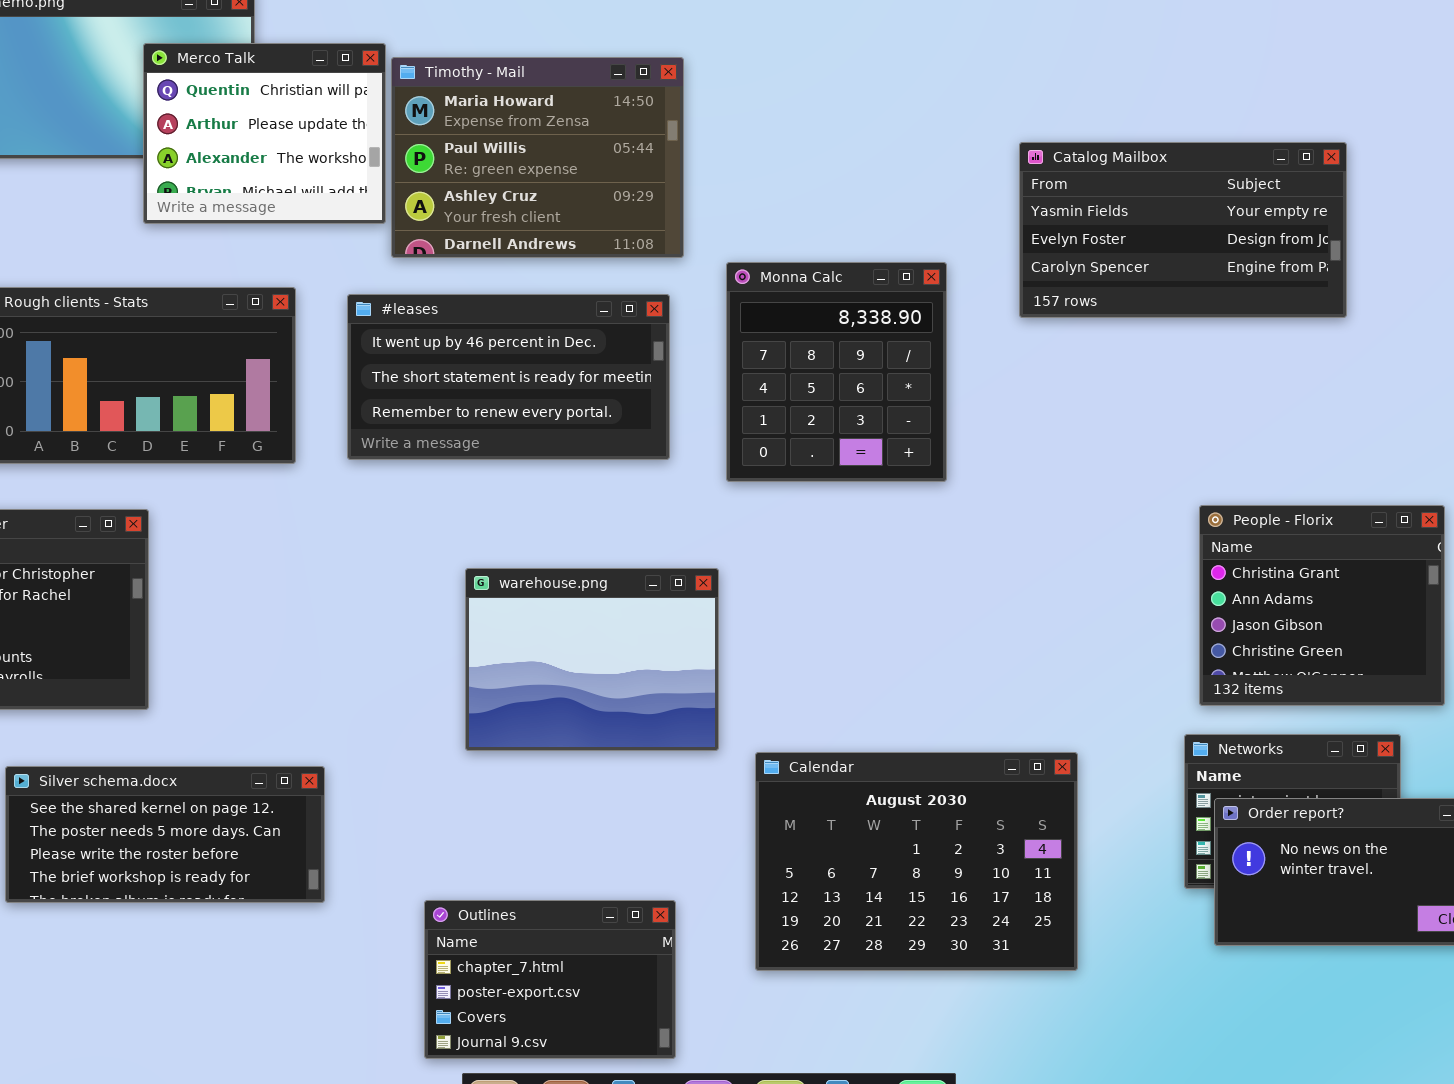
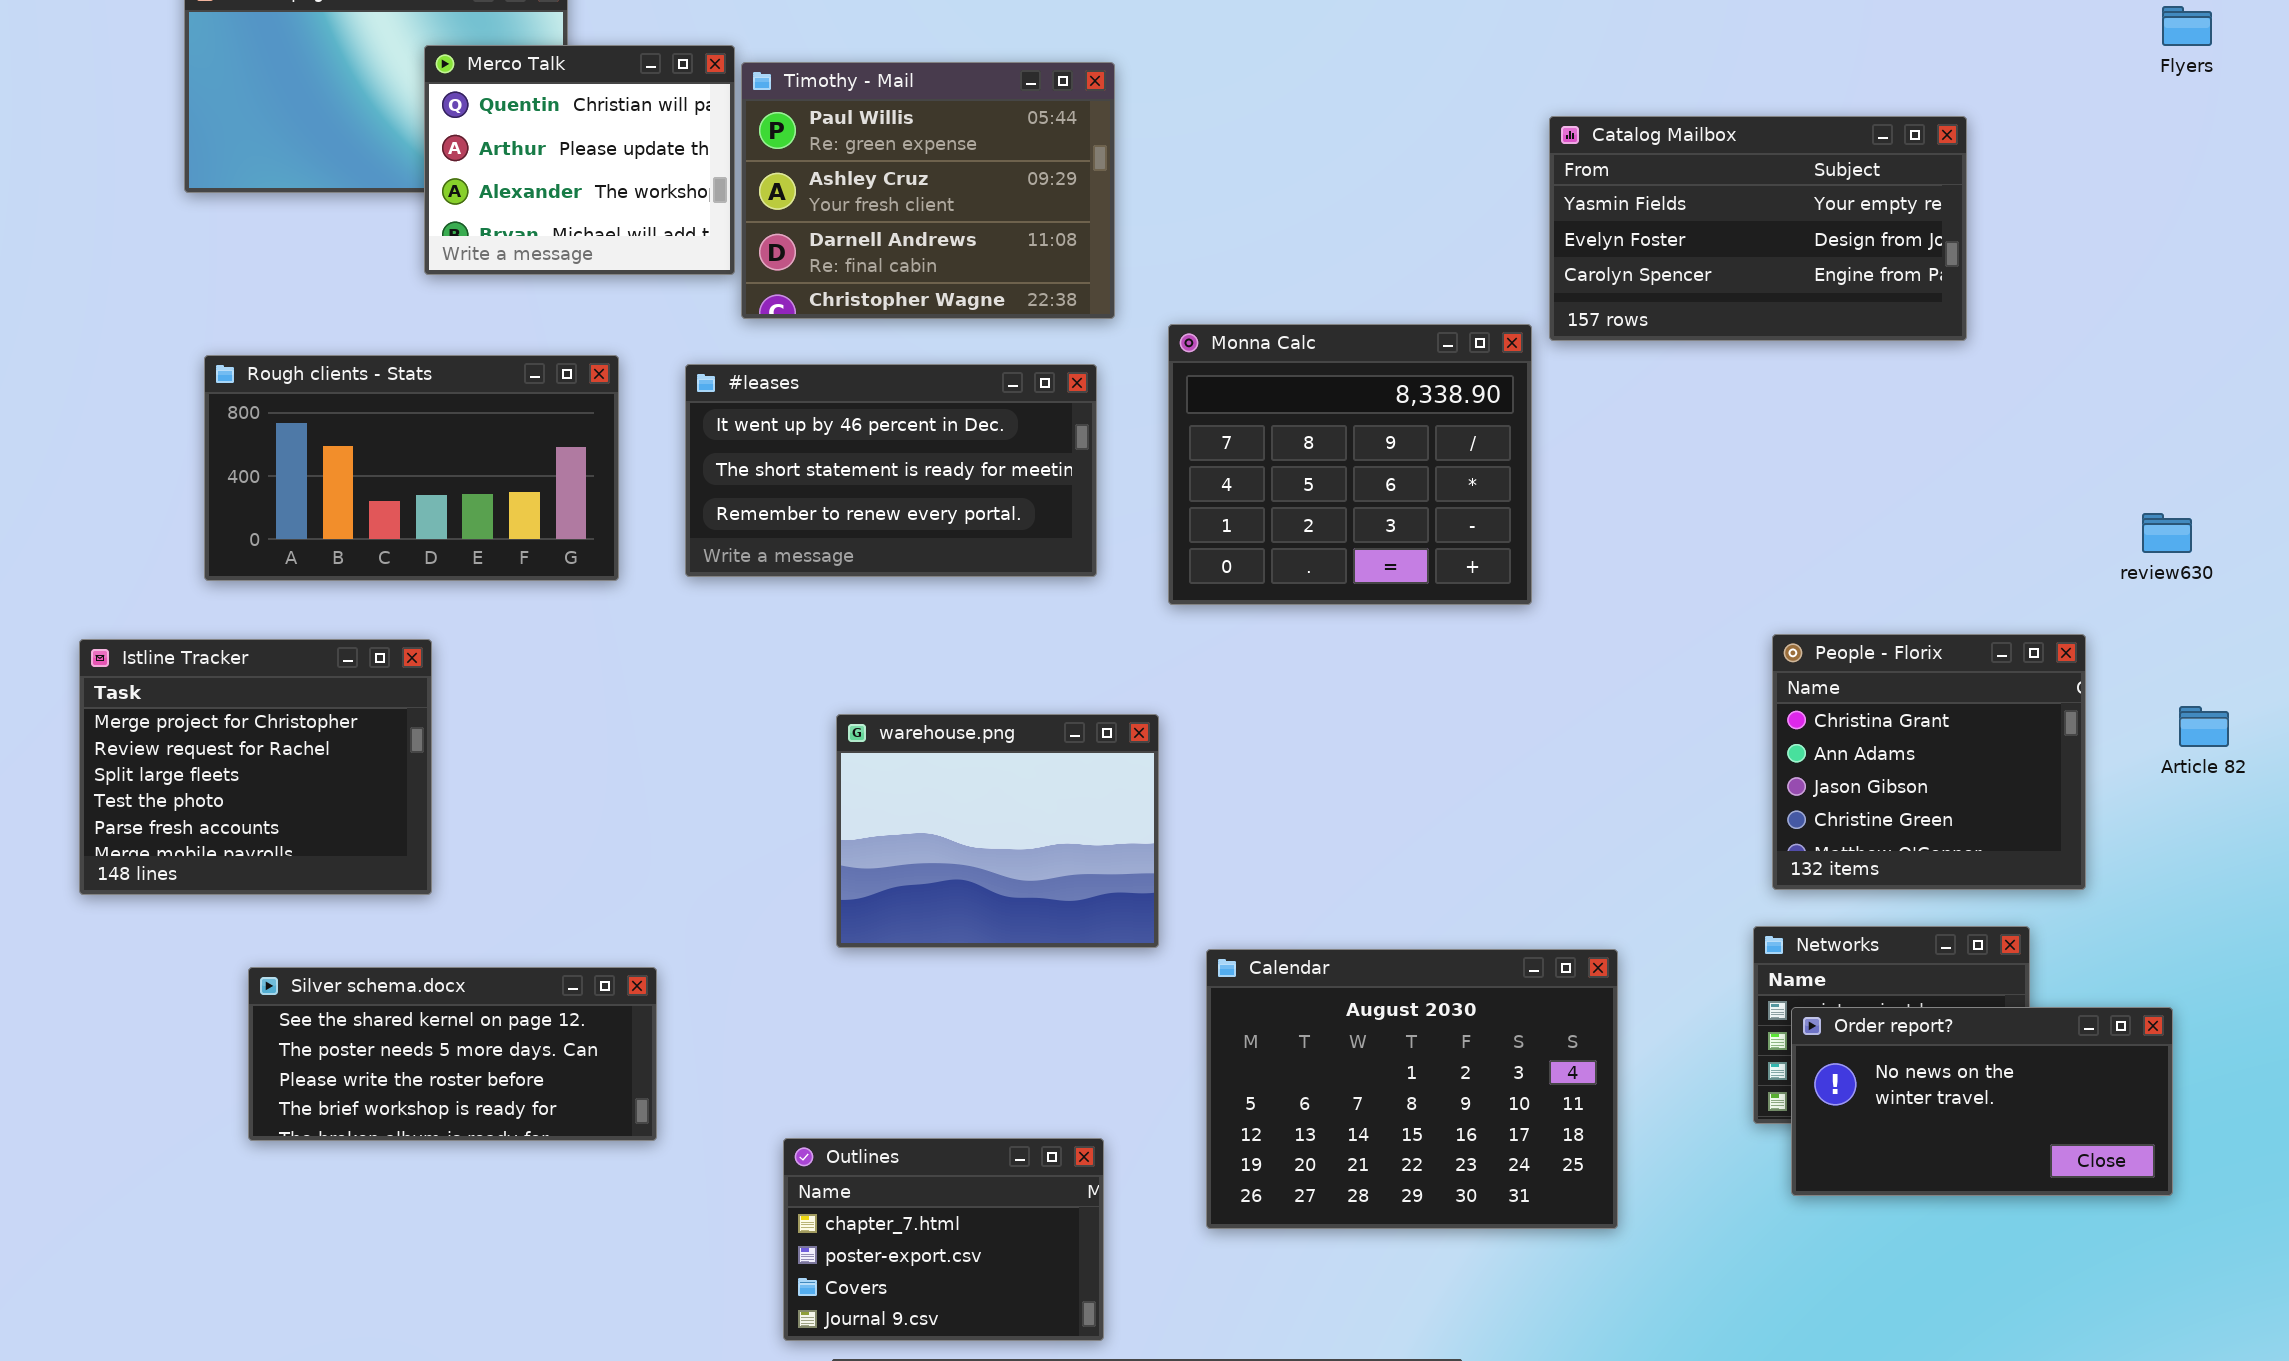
Timothy - Mail: [391,57,684,258] -> [741,62,1115,319], scrolled down 1 row
Catalog Mailbox: [1019,142,1347,318] -> [1549,116,1967,341], moved
Monna Calc: [726,262,947,482] -> [1168,324,1532,605], resized

